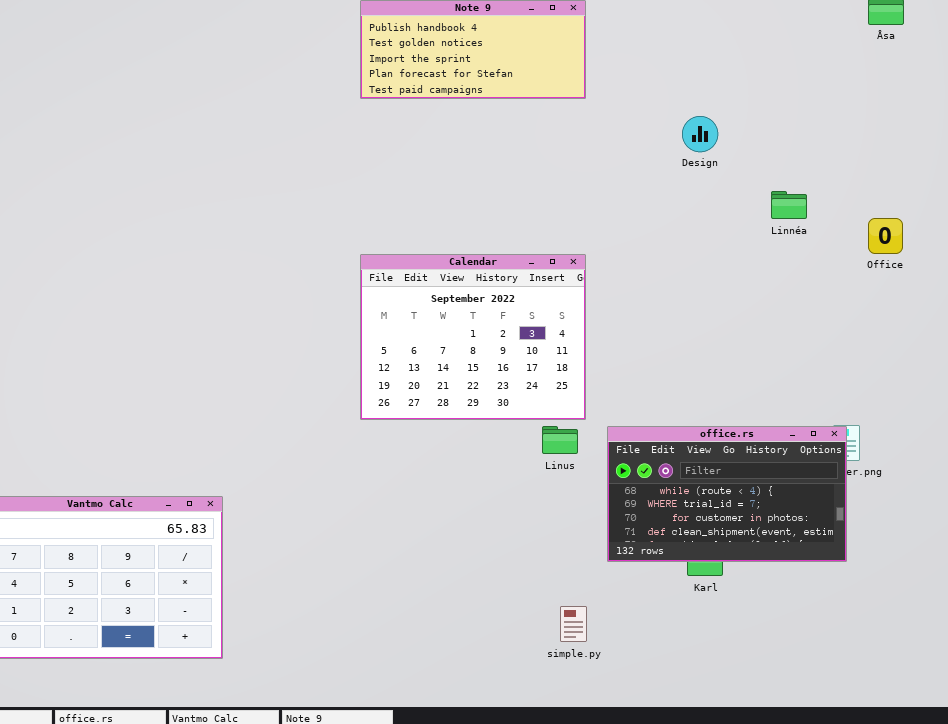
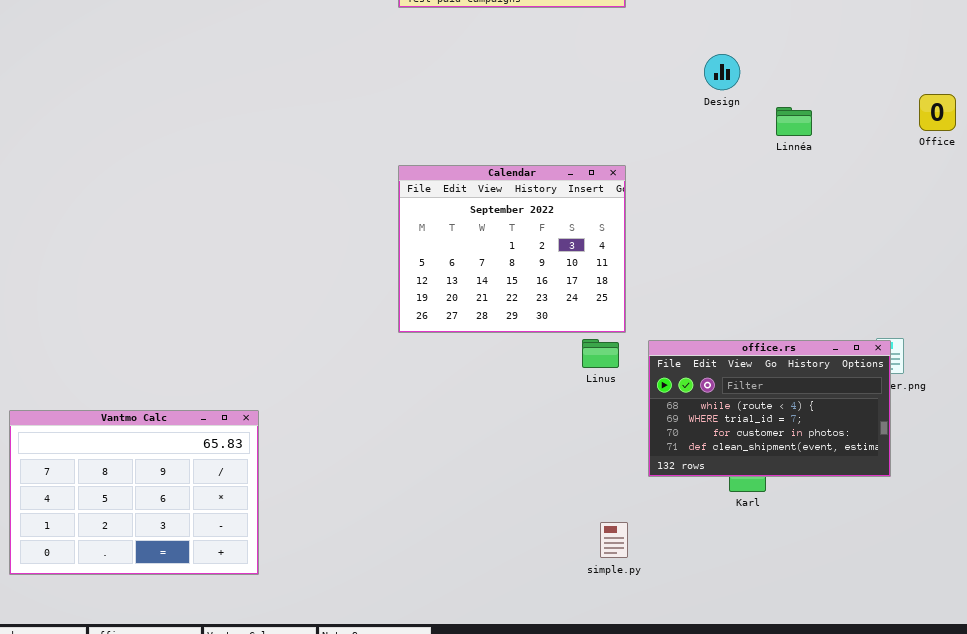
Design: [682,116,718,152] -> [704,54,740,90], moved
Linnéa: [771,191,807,219] -> [776,107,812,136], moved
Office: [868,218,903,254] -> [919,94,956,131], moved

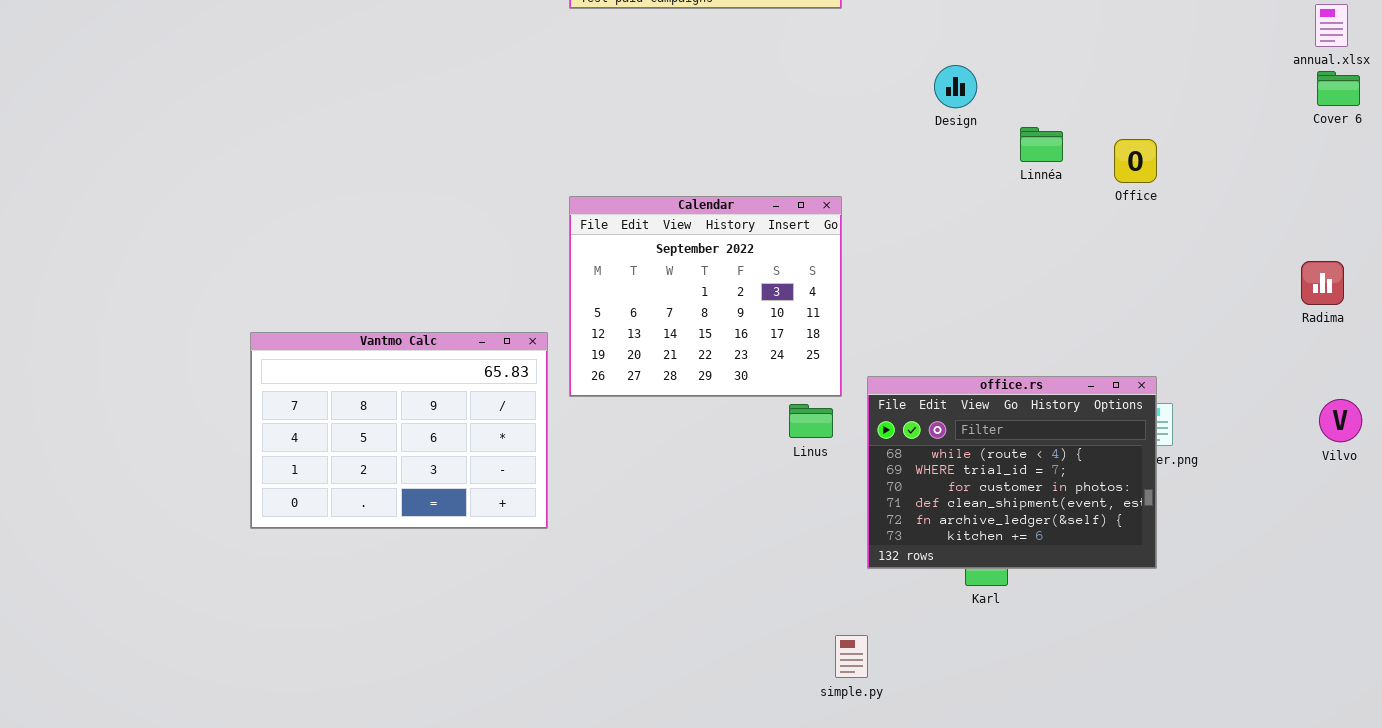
Office: [919,94,956,131] -> [1114,139,1157,183], moved
office.rs: [648,340,891,477] -> [867,376,1157,569], resized
Vantmo Calc: [9,410,259,575] -> [250,332,548,529], moved
simple.py: [600,522,628,558] -> [835,635,868,678], moved

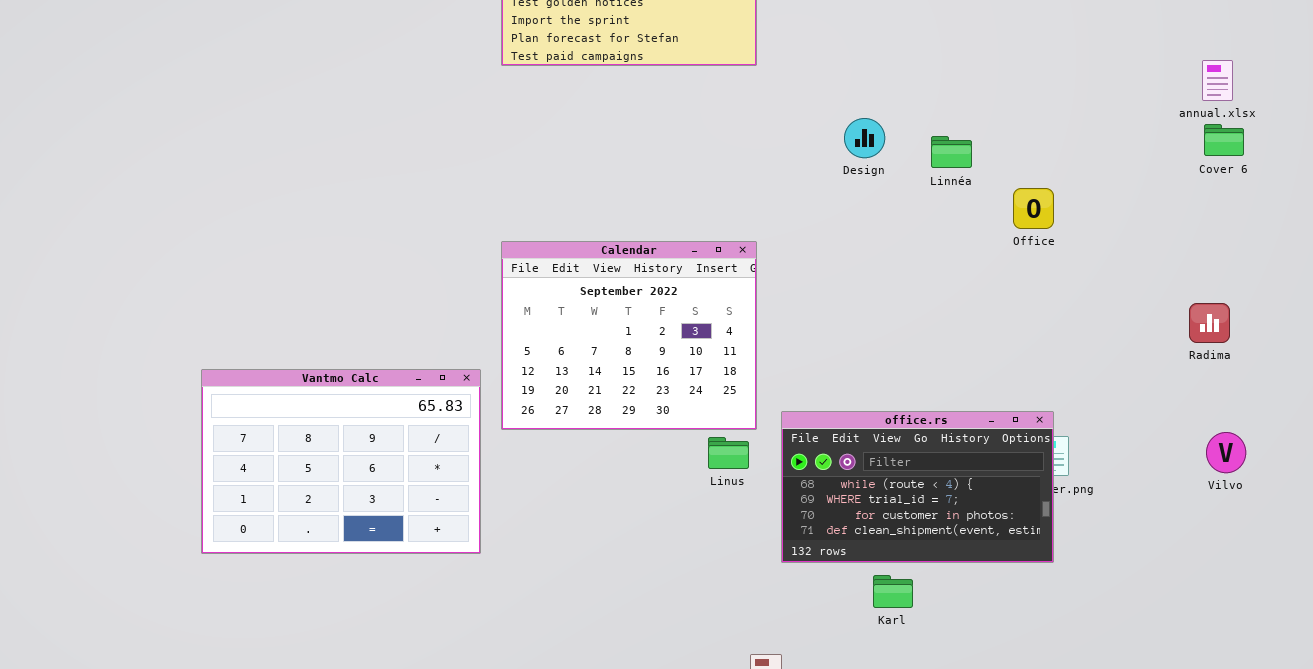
Linnéa: [1020,127,1063,162] -> [931,136,972,168], moved
office.rs: [867,376,1157,569] -> [781,411,1054,563], resized

